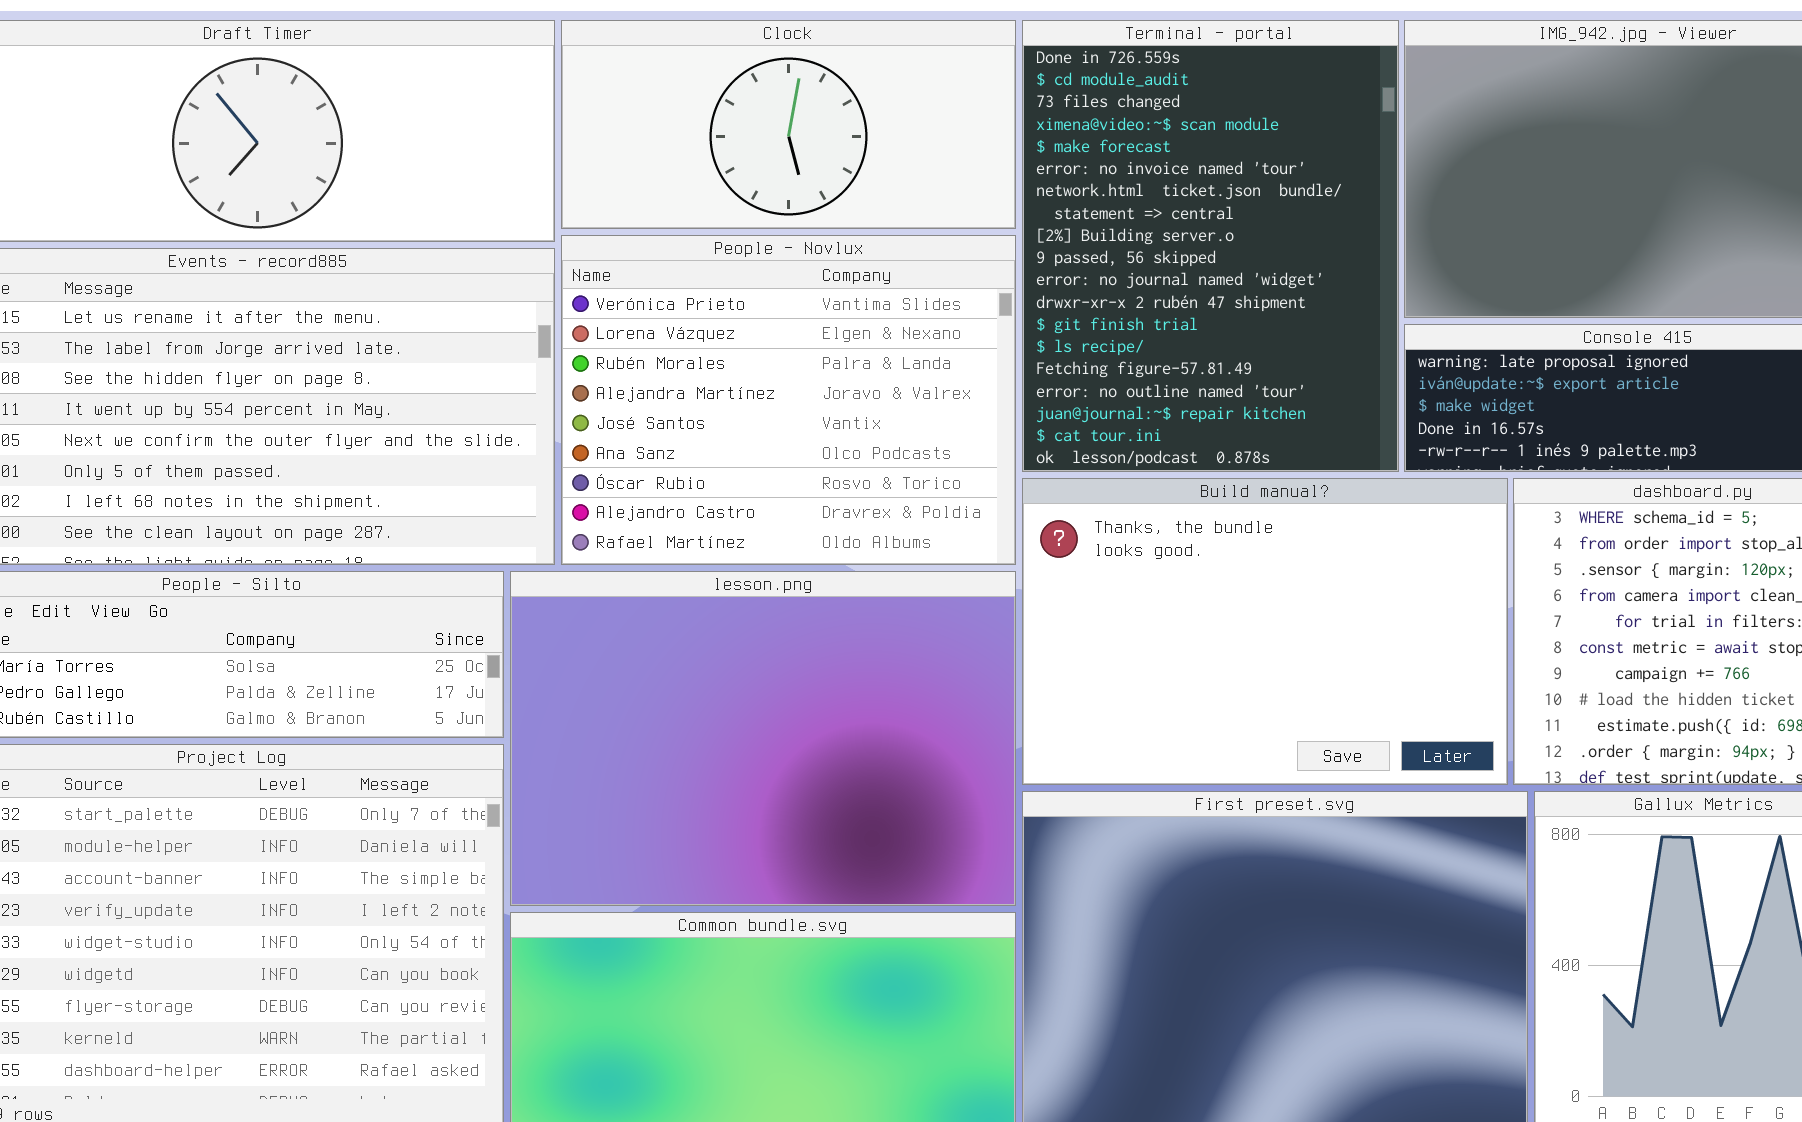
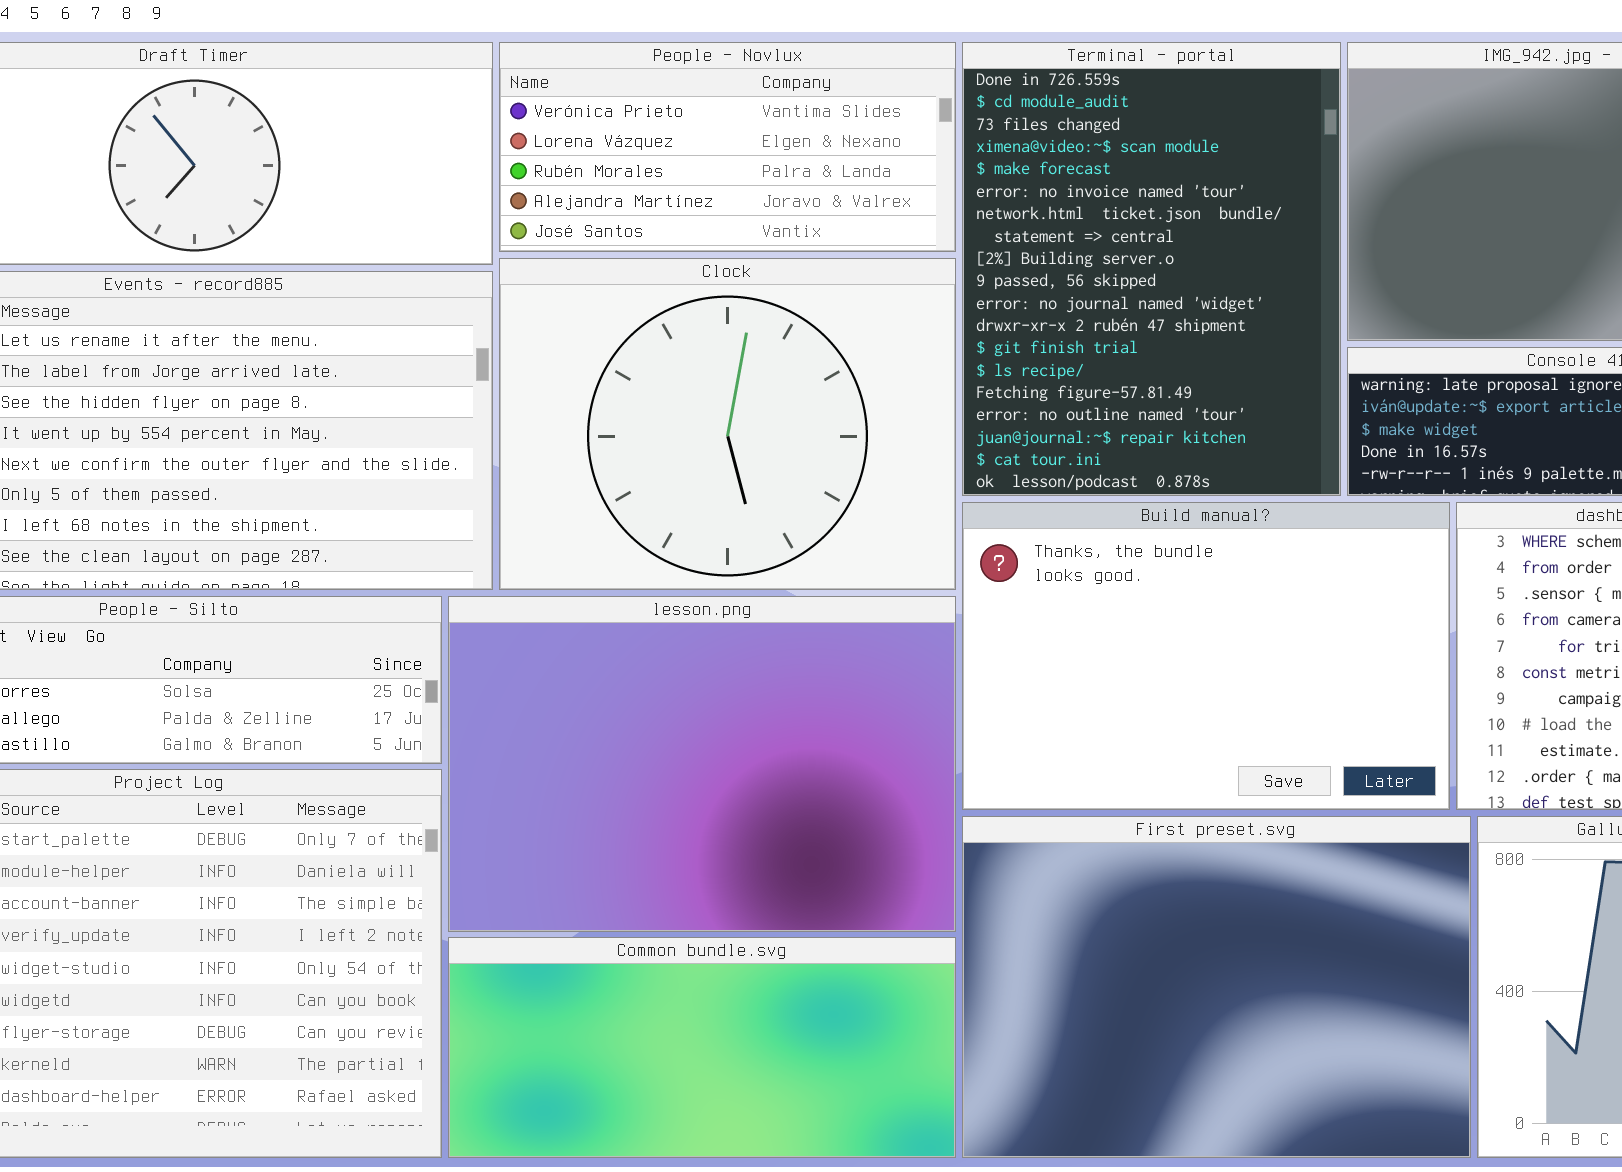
Clock: [561,20,1016,229] -> [499,258,956,590], moved, resized
People - Novlux: [561,235,1016,565] -> [499,42,956,252], moved, resized

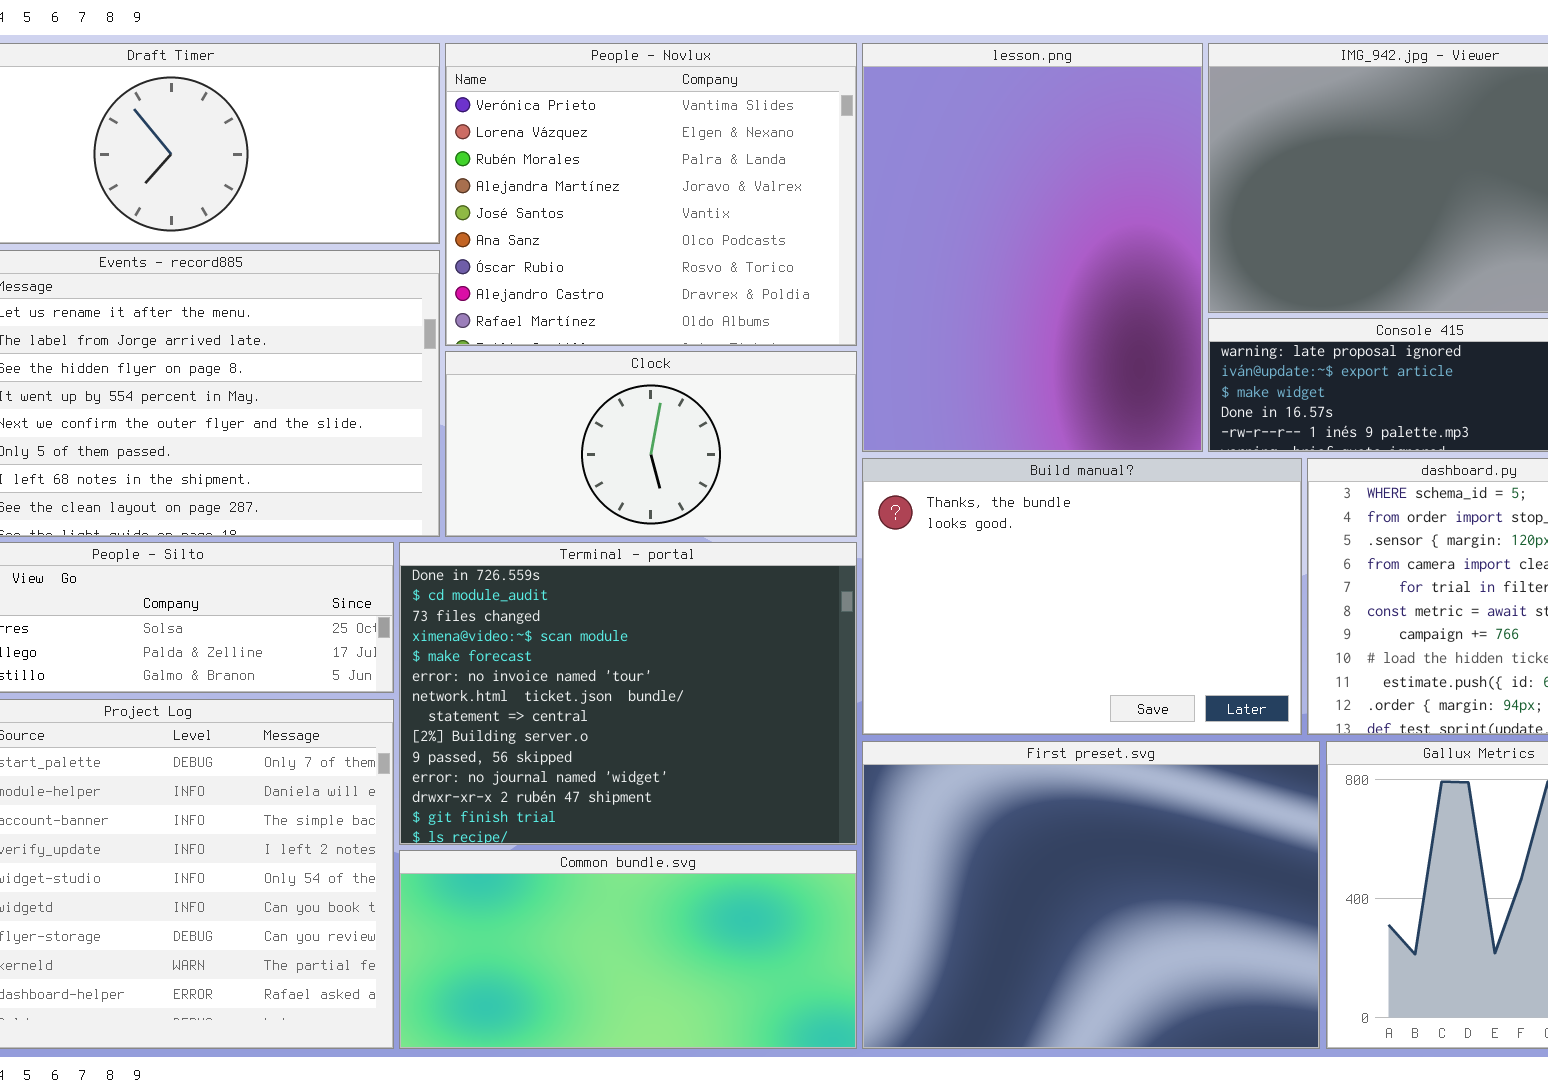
People - Novlux: [499,42,956,252] -> [445,43,857,346], resized
Terminal - portal: [962,42,1341,496] -> [399,542,857,845], moved, resized
Clock: [499,258,956,590] -> [445,351,857,537], resized
lesson.png: [448,596,956,932] -> [862,43,1203,452], moved, resized

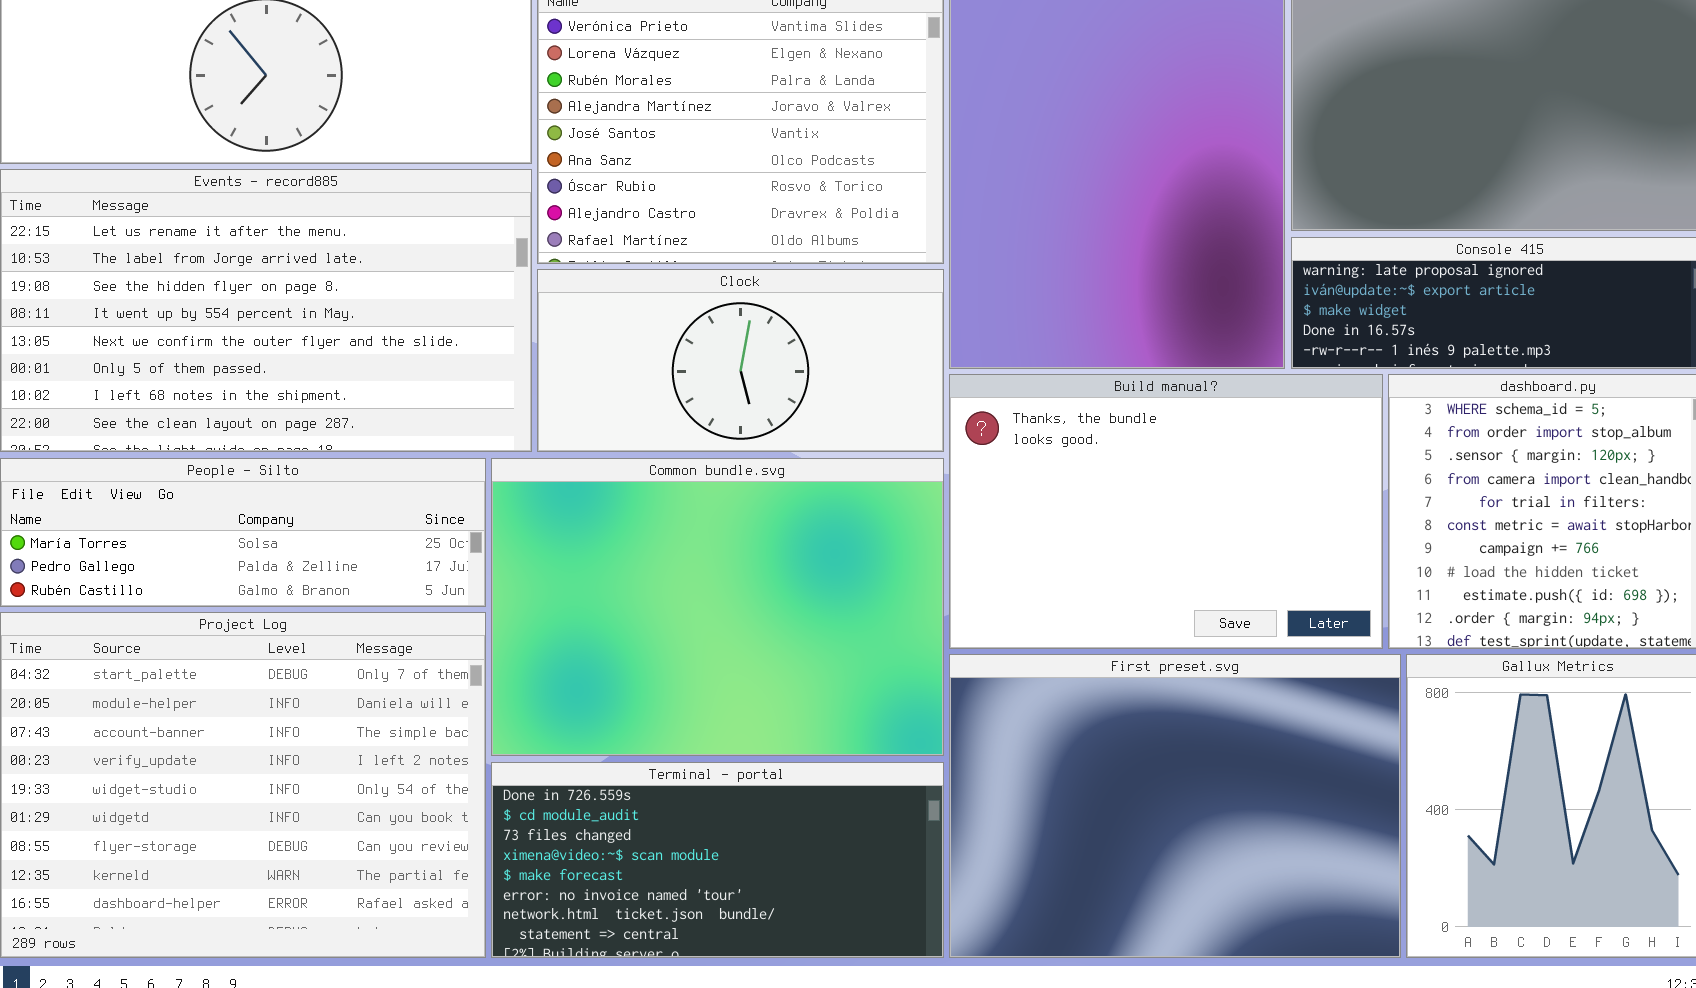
Terminal - portal: [399,542,857,845] -> [491,762,944,958], moved, resized
Common bundle.svg: [399,850,857,1049] -> [491,458,944,756], moved, resized

